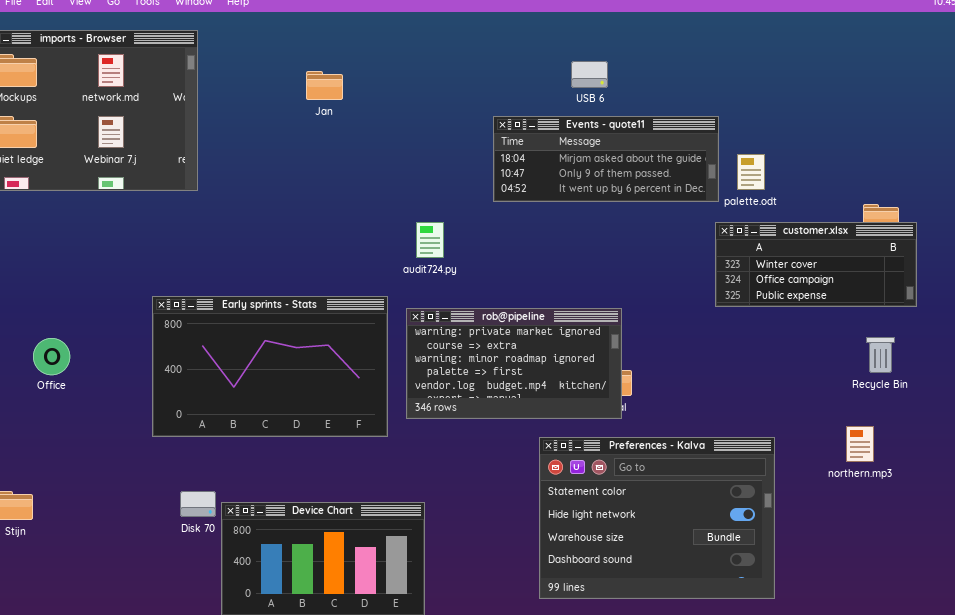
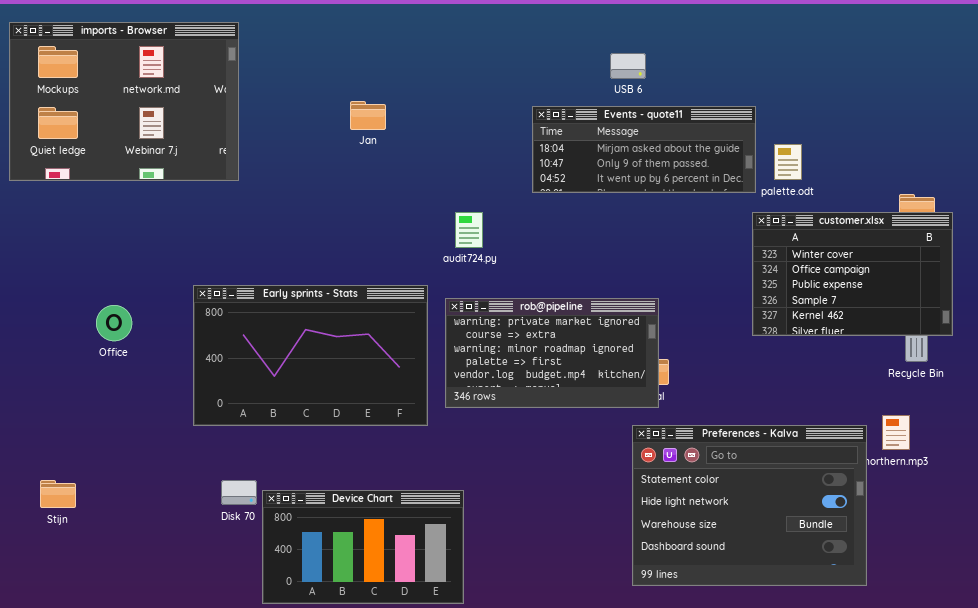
Jan: [306,71,343,100] -> [350,101,386,130], moved
customer.xlsx: [715,222,917,307] -> [752,212,953,336], resized
Office: [33,338,70,375] -> [96,305,132,341], moved
Preferences - Kalva: [539,437,775,599] -> [632,425,867,586], moved

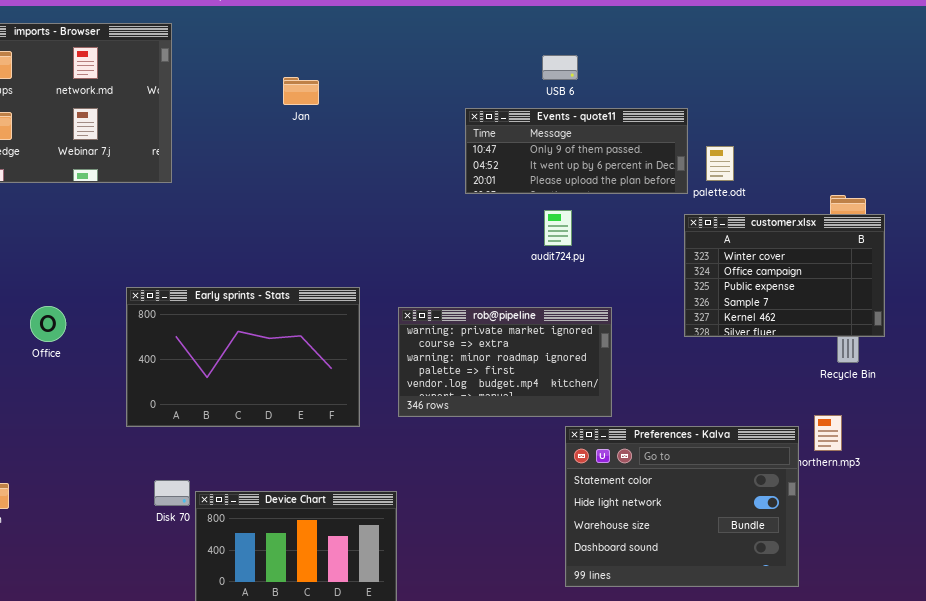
Jan: [350,101,386,130] -> [283,77,319,105], moved
Events - quote11: [532,106,756,193] -> [465,108,688,194], scrolled down 1 row
audit724.py: [455,212,483,248] -> [544,210,572,246], moved
rob@pipeline: [445,298,659,408] -> [398,307,612,417], moved

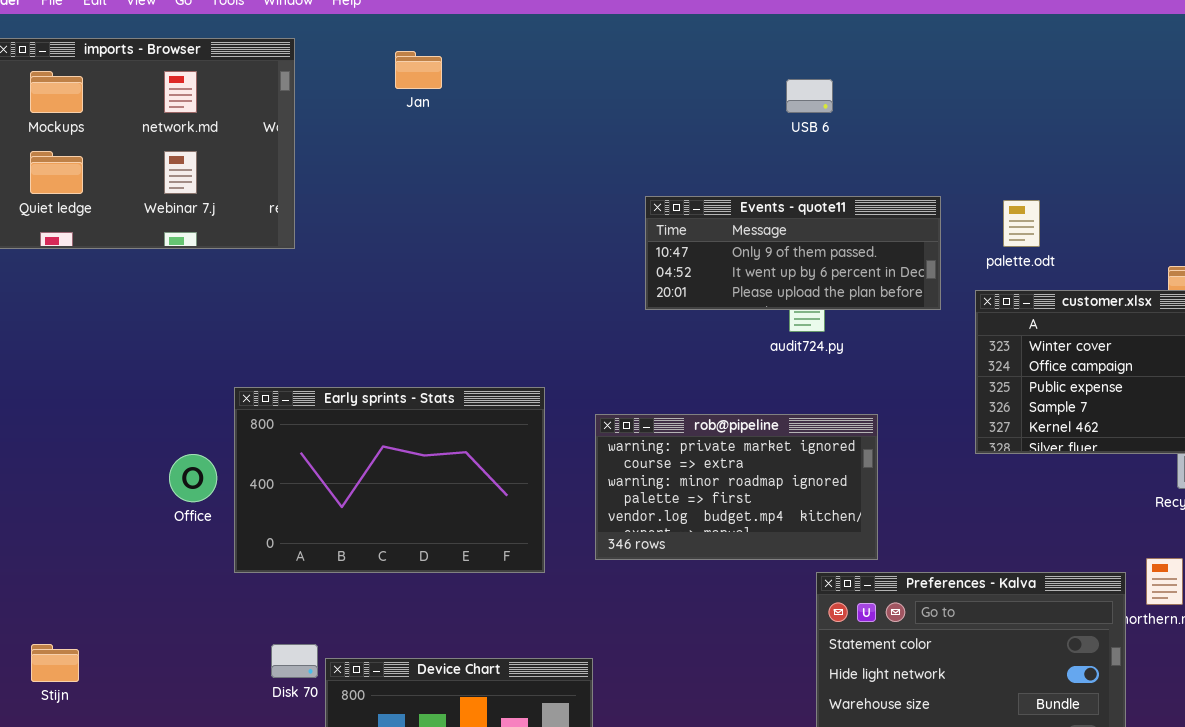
Jan: [283,77,319,105] -> [395,51,442,89], moved
Events - quote11: [465,108,688,194] -> [645,196,941,310], moved
Office: [30,306,66,342] -> [169,454,217,502], moved

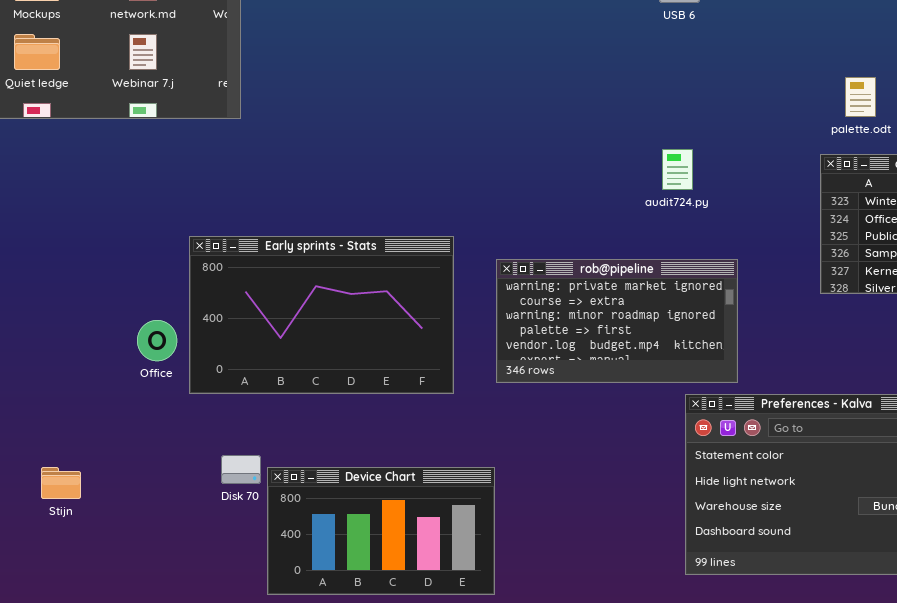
Events - quote11: [645,196,941,310] -> none, closed
Office: [169,454,217,502] -> [137,320,177,361], moved
Stijn: [31,644,79,682] -> [41,467,81,499], moved

